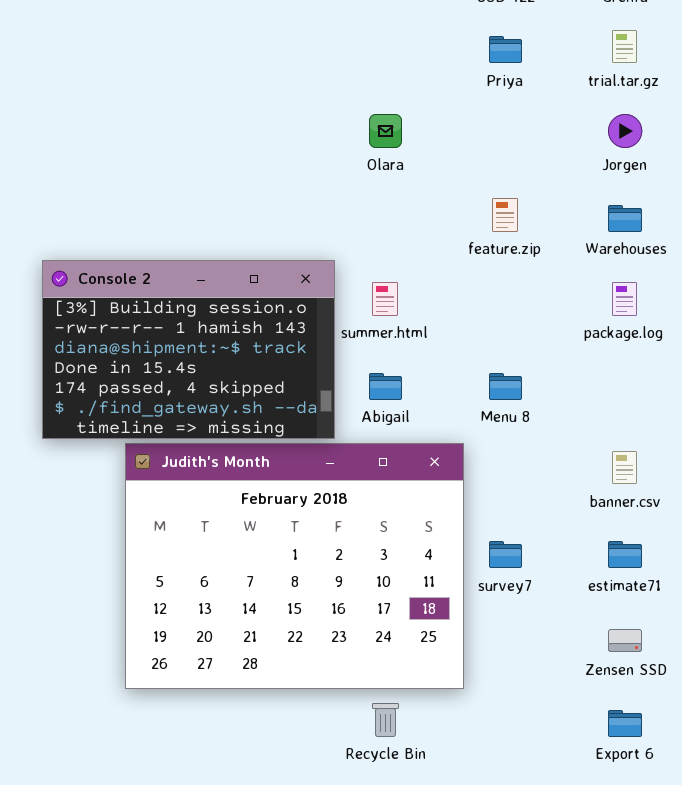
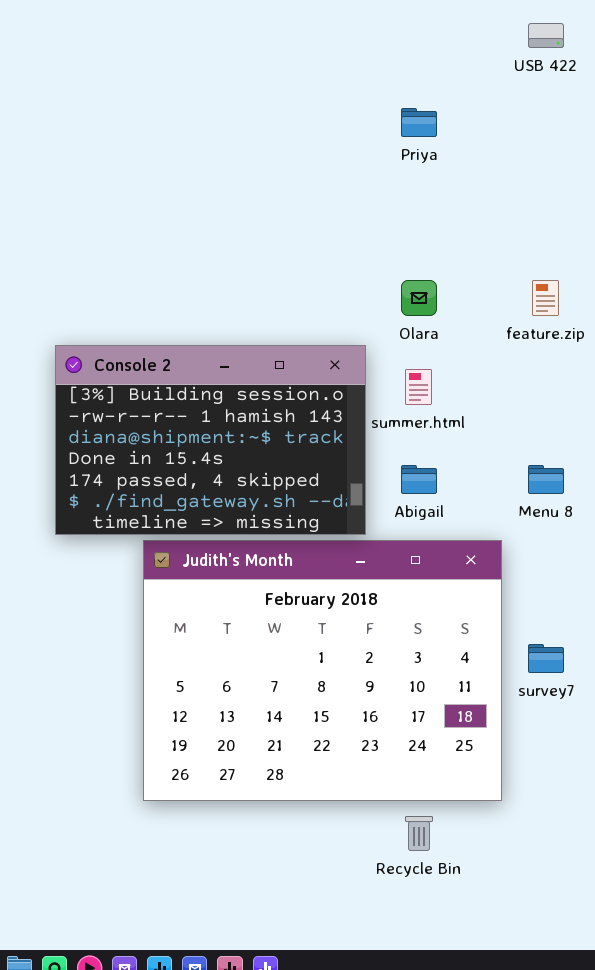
Priya: [489,36,522,63] -> [401,108,437,137], moved
Olara: [369,114,402,148] -> [401,280,437,316], moved

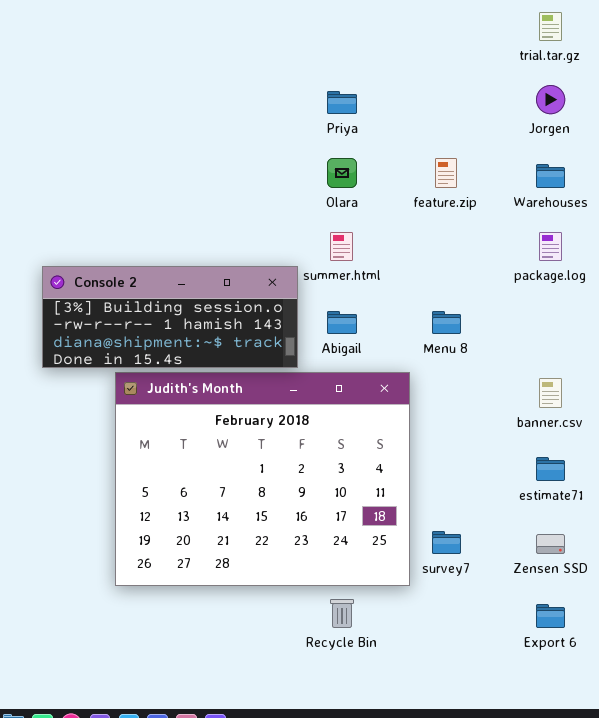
Priya: [401,108,437,137] -> [327,91,357,114], moved
Console 2: [55,345,366,535] -> [42,266,298,368], resized
survey7: [528,644,564,673] -> [432,531,461,554], moved

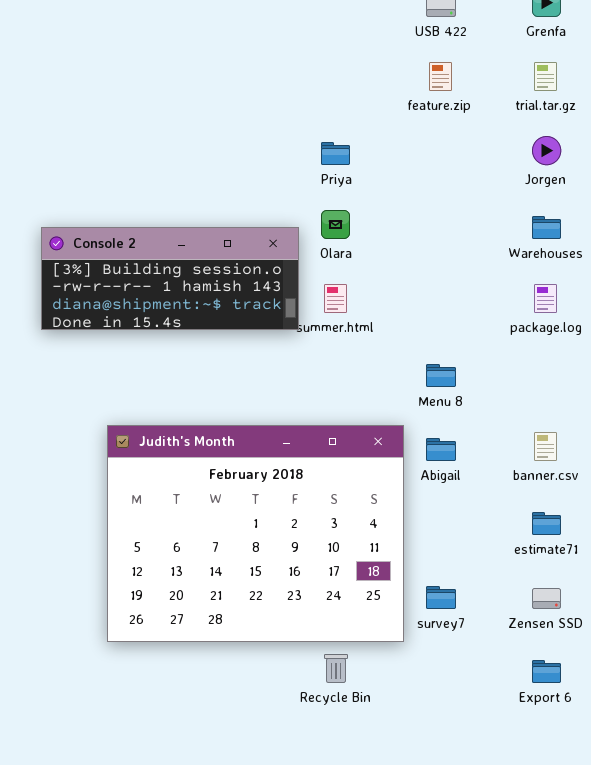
feature.zip: [435,158,457,188] -> [429,62,452,91], moved
Console 2: [42,266,298,368] -> [41,227,299,330], moved
Abigail: [327,311,357,334] -> [426,438,456,461], moved

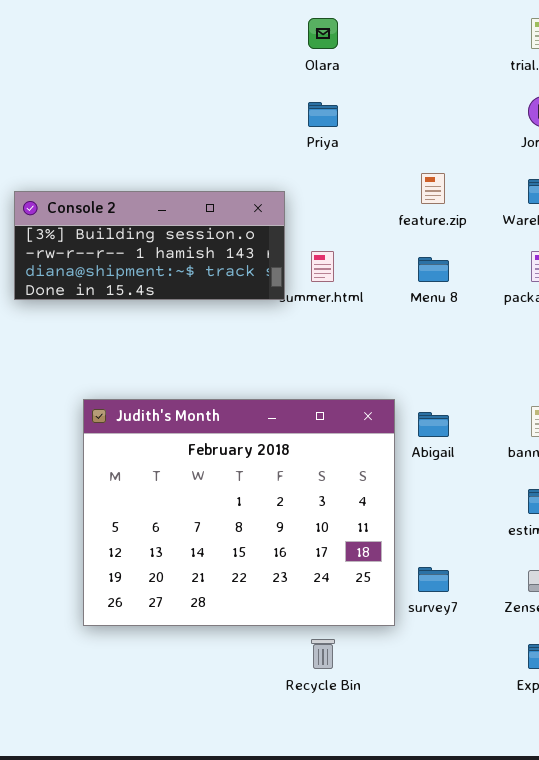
feature.zip: [429,62,452,91] -> [421,173,445,204], moved
Olara: [321,210,350,239] -> [308,18,338,49], moved
Menu 8: [426,364,456,387] -> [418,257,449,282], moved

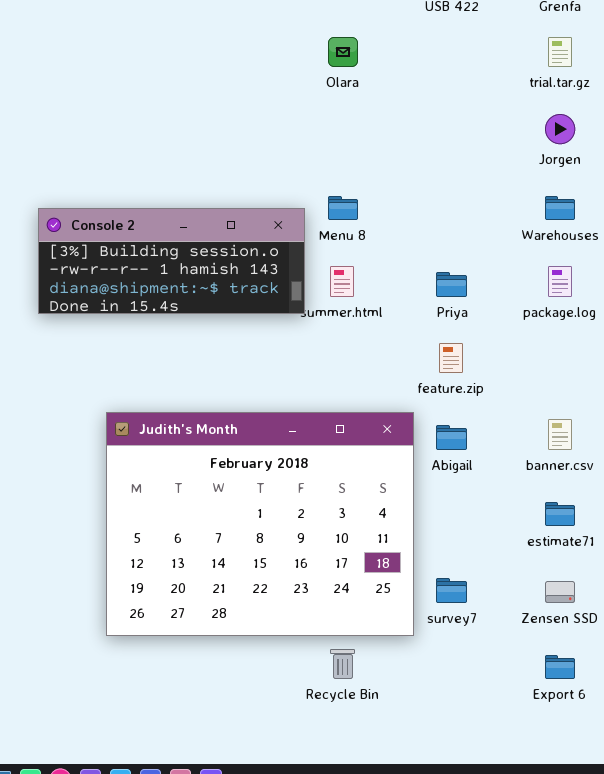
Priya: [308,102,338,127] -> [436,272,467,297], moved
feature.zip: [421,173,445,204] -> [439,343,463,373], moved
Menu 8: [418,257,449,282] -> [328,196,358,220], moved

